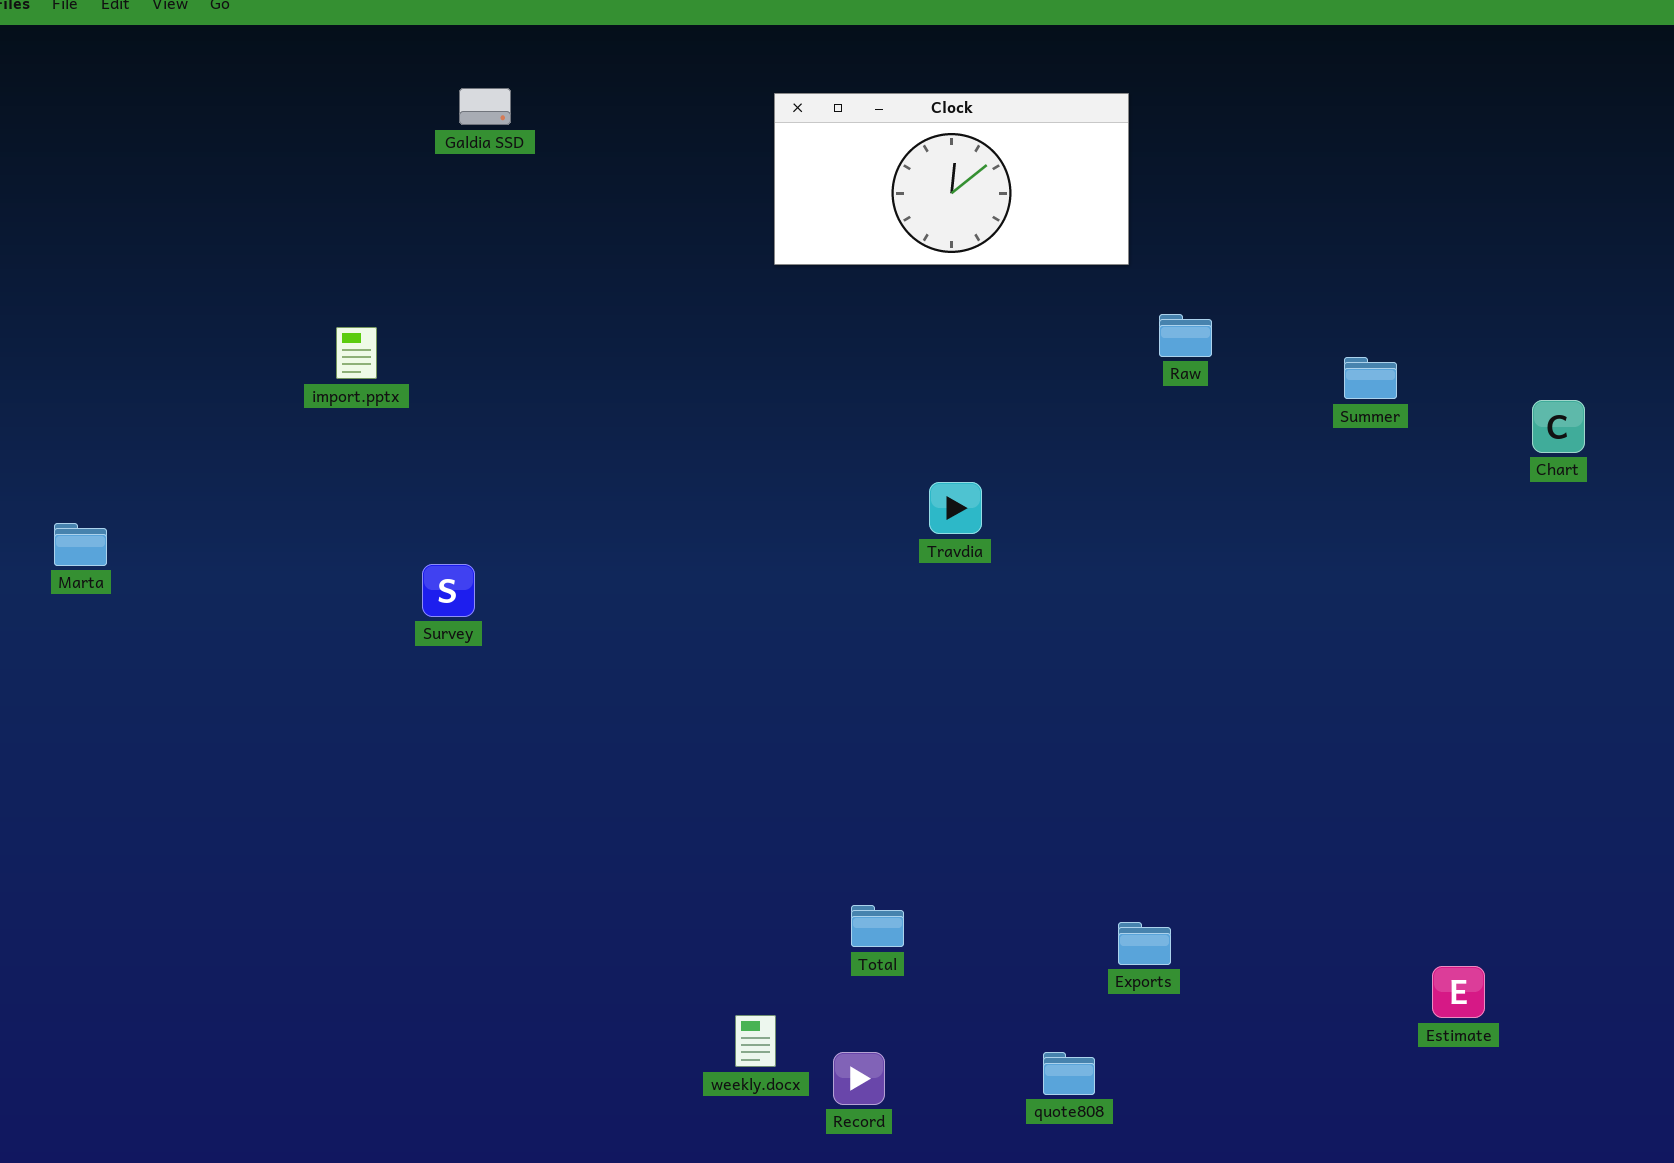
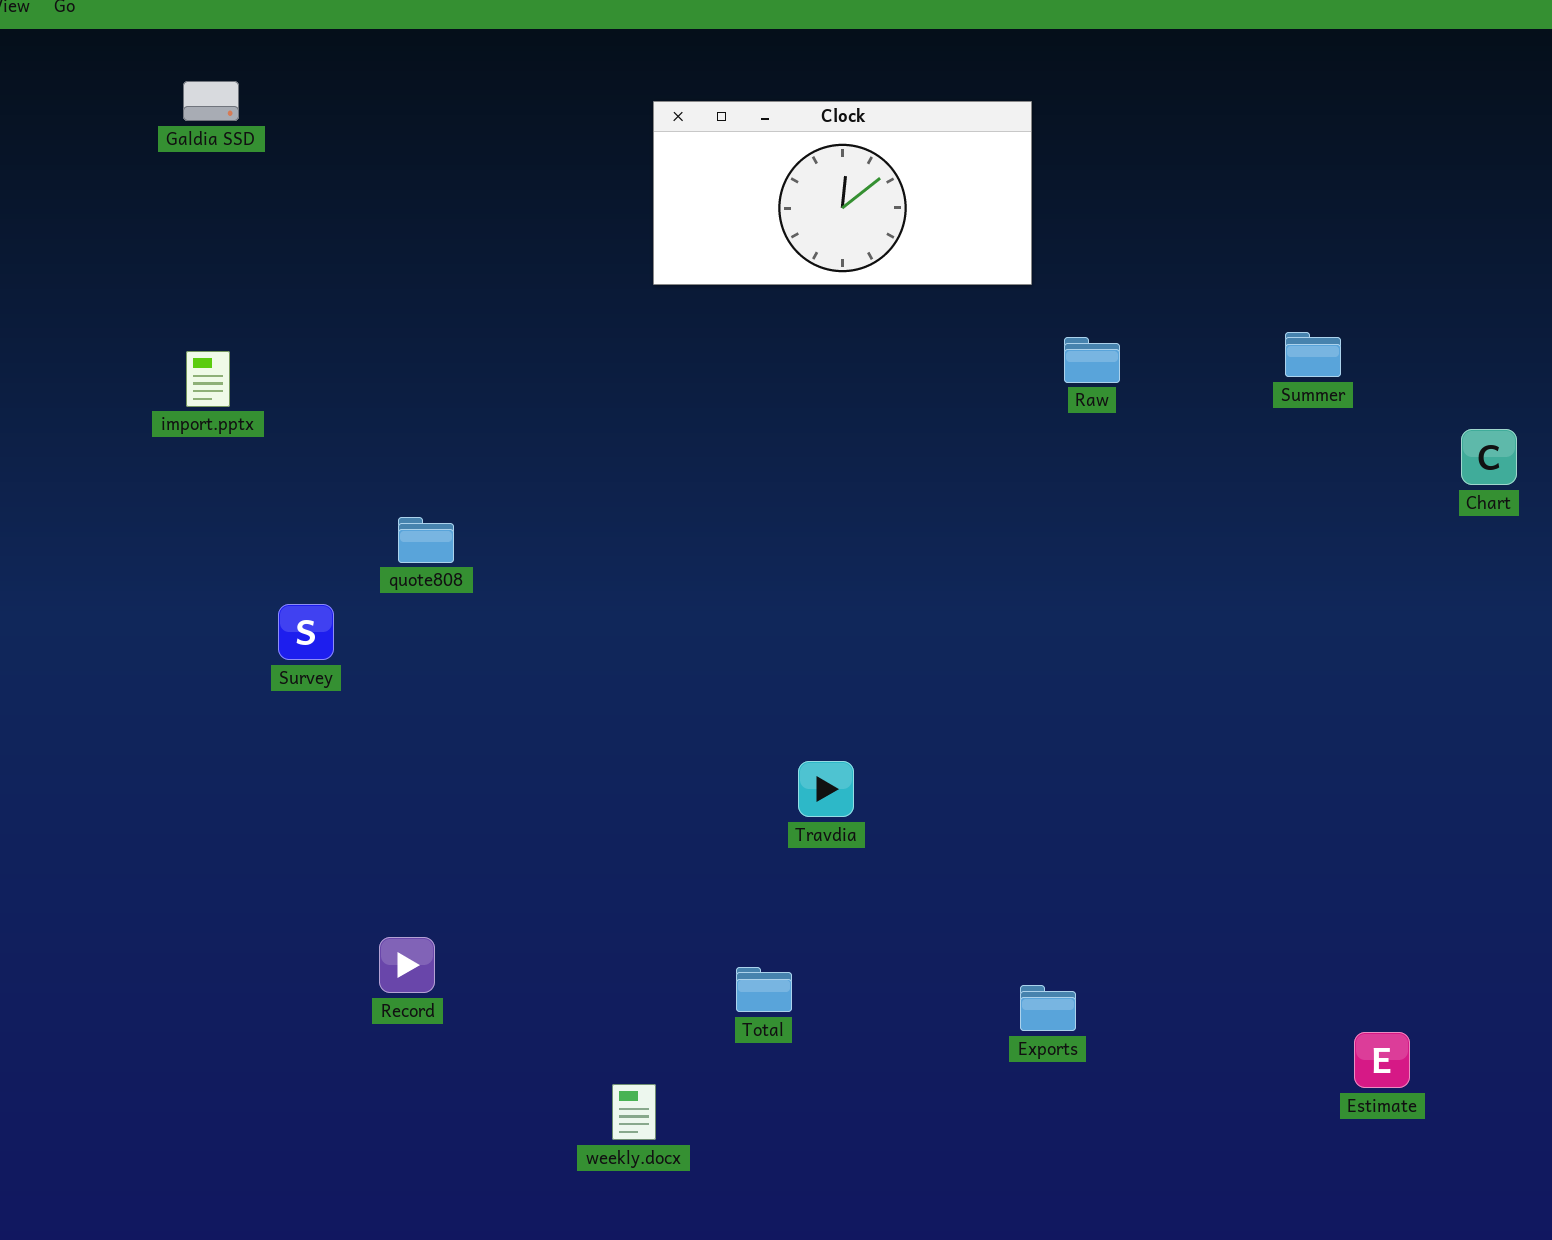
Galdia SSD: [459,88,511,125] -> [183,81,239,121], moved
Summer: [1344,357,1397,399] -> [1285,332,1341,377], moved
Travdia: [929,482,982,534] -> [798,761,854,817], moved
Record: [833,1052,885,1105] -> [379,937,435,993], moved
quote808: [1043,1052,1095,1095] -> [398,517,454,563], moved

